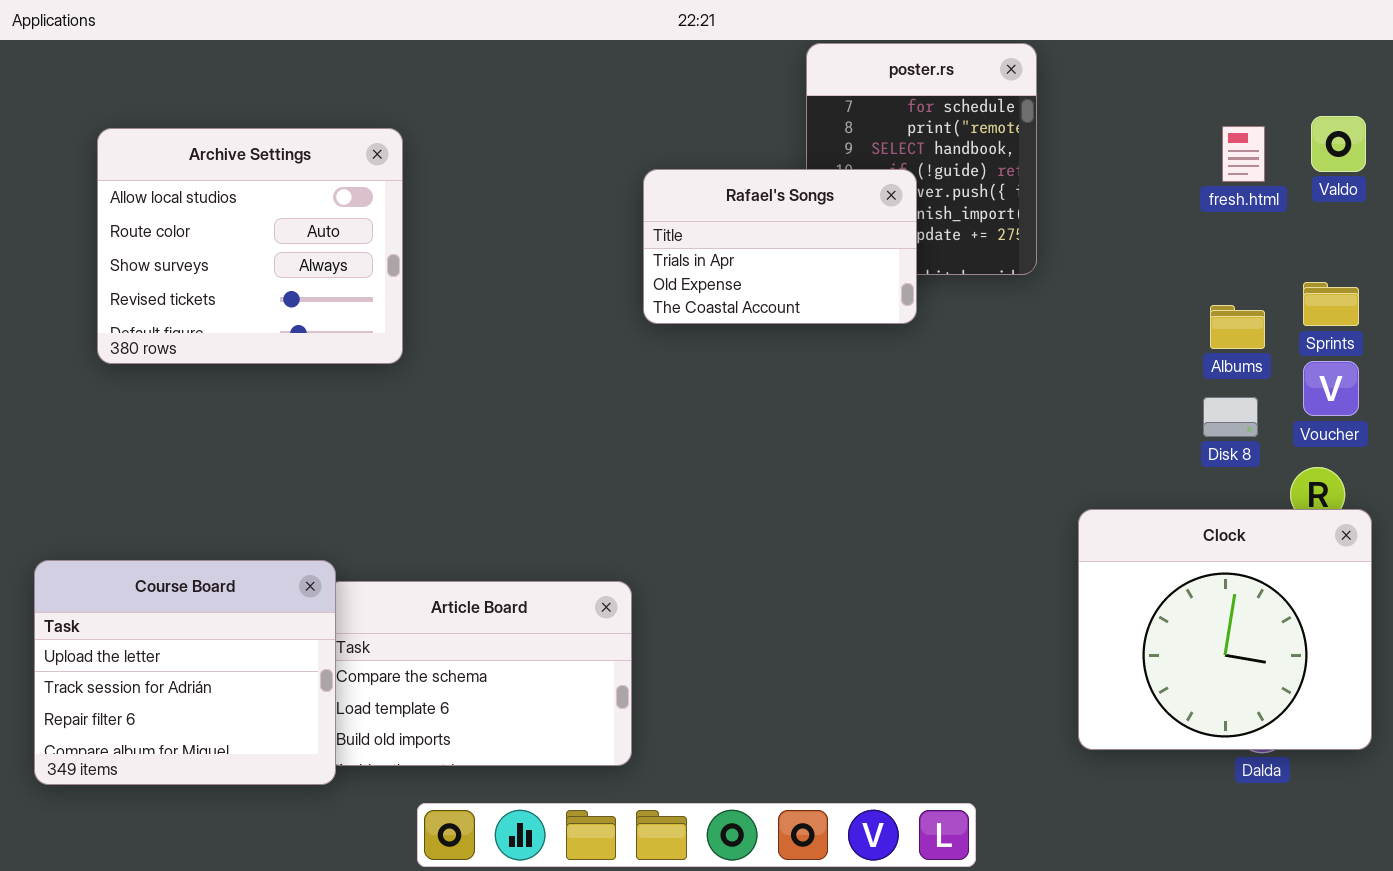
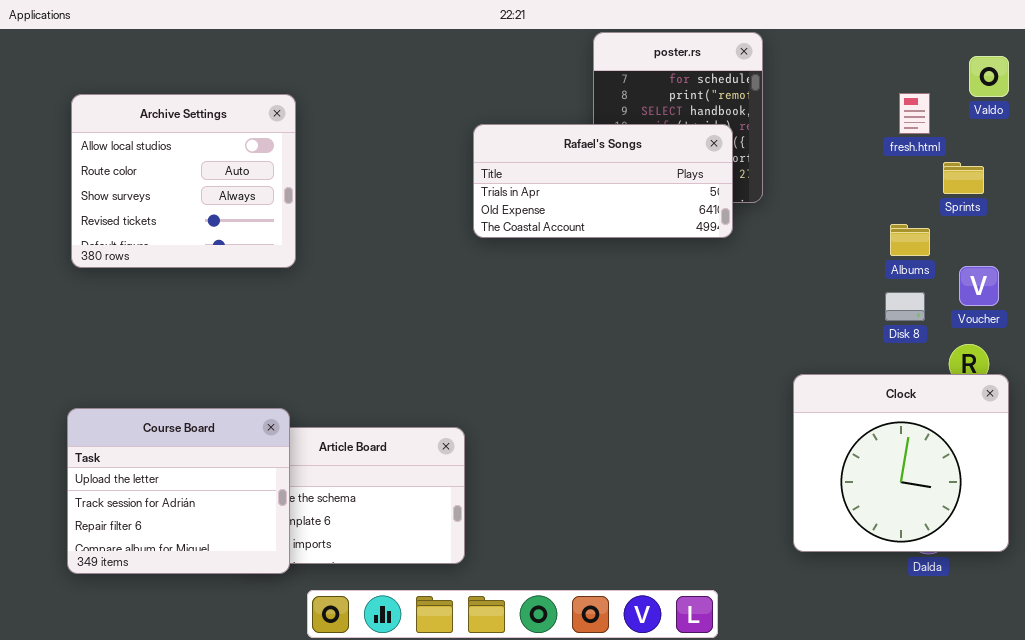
Valdo: [1311,116,1366,172] -> [969,56,1009,97], moved
Rafael's Songs: [643,169,917,324] -> [473,124,733,238], resized
Sprints: [1303,282,1359,326] -> [943,162,984,194], moved
Course Board: [34,560,336,785] -> [67,408,290,574], moved

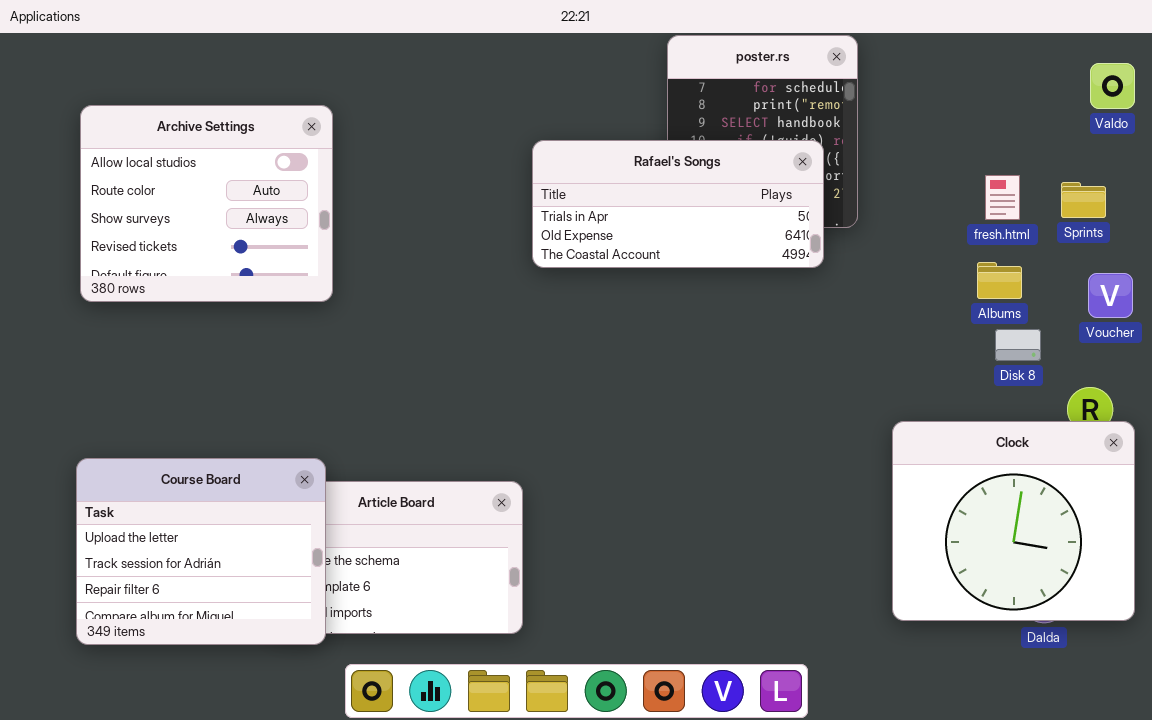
fresh.html: [899,93,930,134] -> [985,175,1020,220], moved
Albums: [890,224,930,256] -> [977,262,1022,299], moved
Voucher: [959,266,999,306] -> [1088,273,1133,318], moved

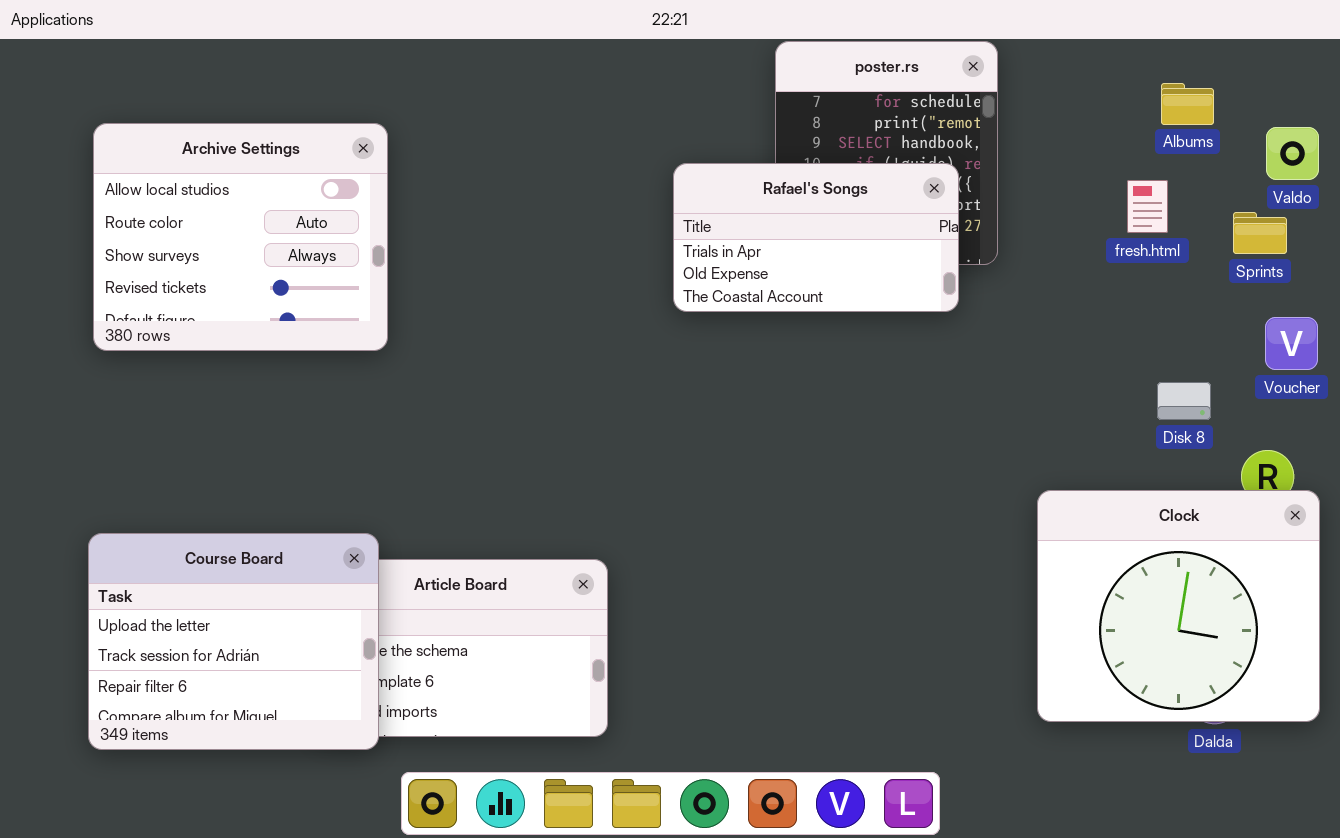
Valdo: [1090,63,1135,109] -> [1266,127,1319,180], moved
Rafael's Songs: [532,140,824,268] -> [673,163,959,312], resized
fresh.html: [985,175,1020,220] -> [1127,180,1168,233], moved
Albums: [977,262,1022,299] -> [1161,83,1214,125], moved

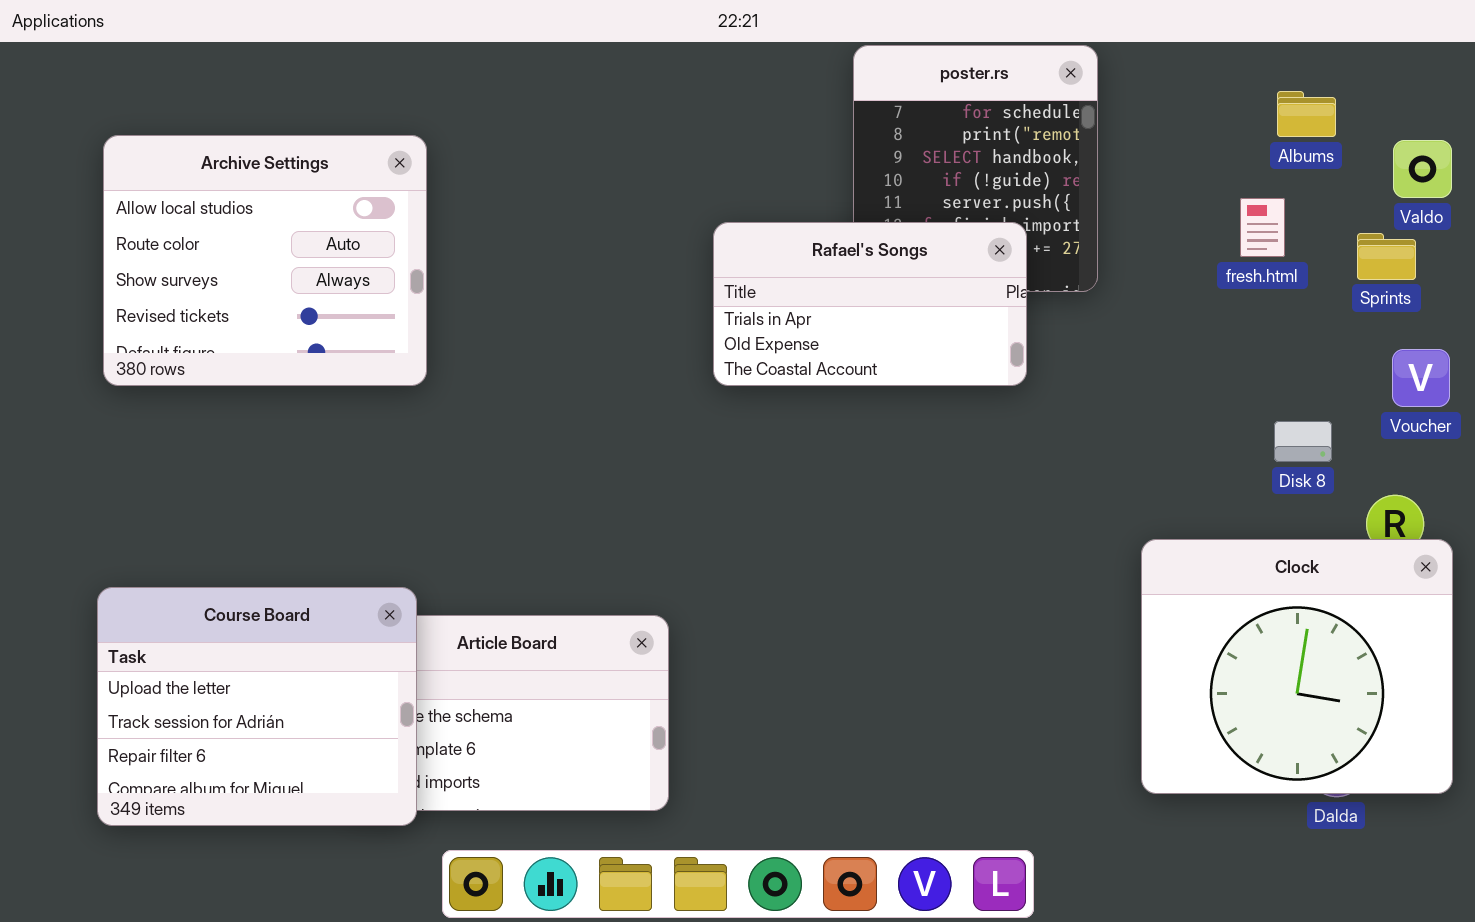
Rafael's Songs: [673,163,959,312] -> [713,222,1027,386], moved

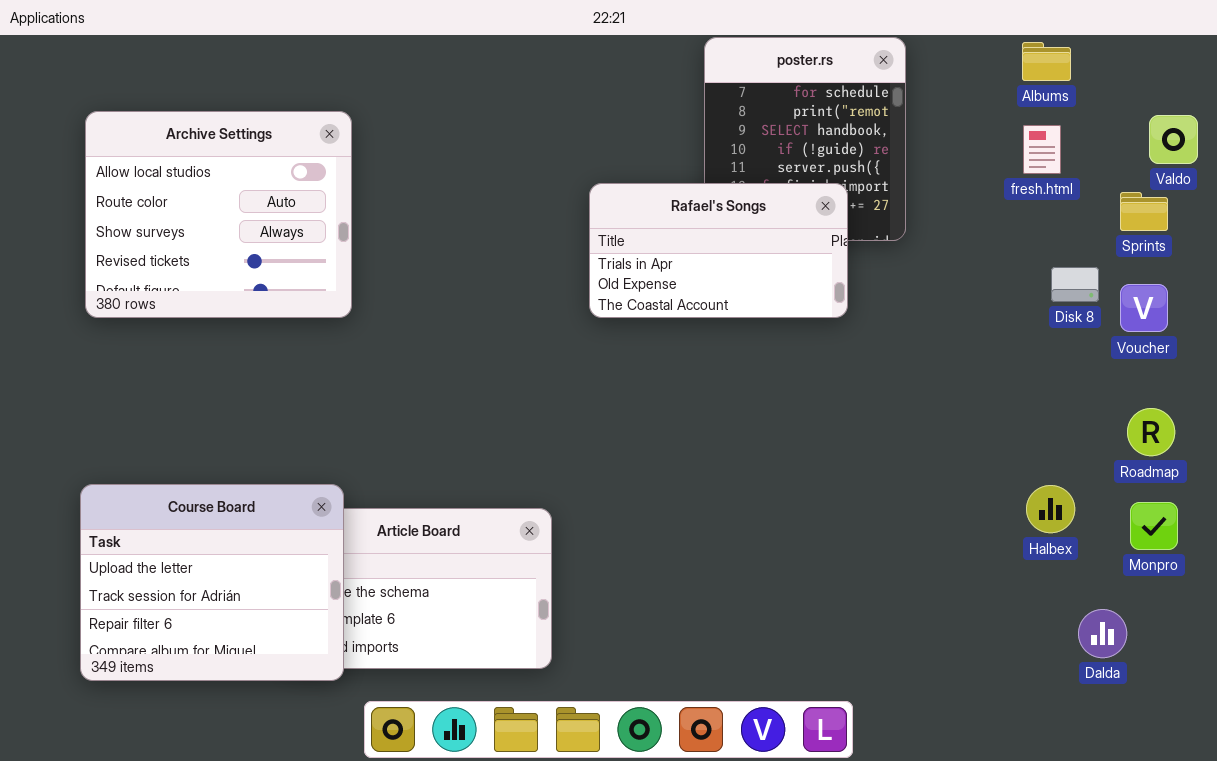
Albums: [1277,91,1336,137] -> [1022,42,1071,81], moved
fresh.html: [1240,198,1285,257] -> [1023,125,1061,174], moved
Voucher: [1392,349,1450,407] -> [1120,284,1168,332], moved
Disk 8: [1274,421,1332,462] -> [1051,267,1099,302], moved
Clock: [1141,539,1453,794] -> none, closed

